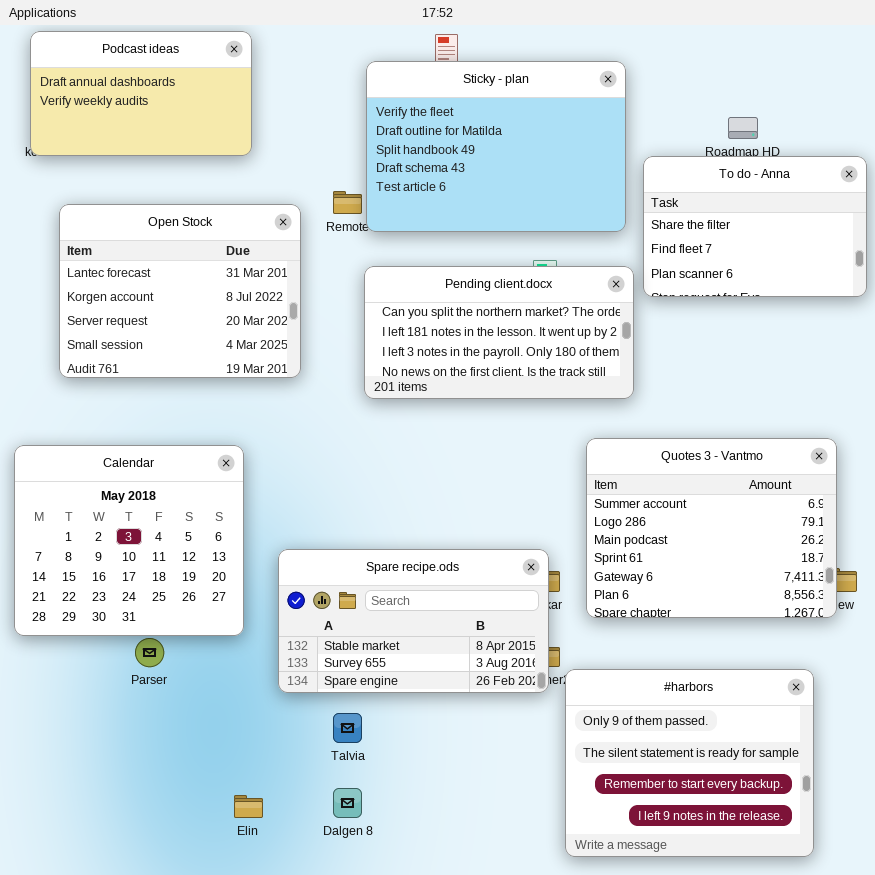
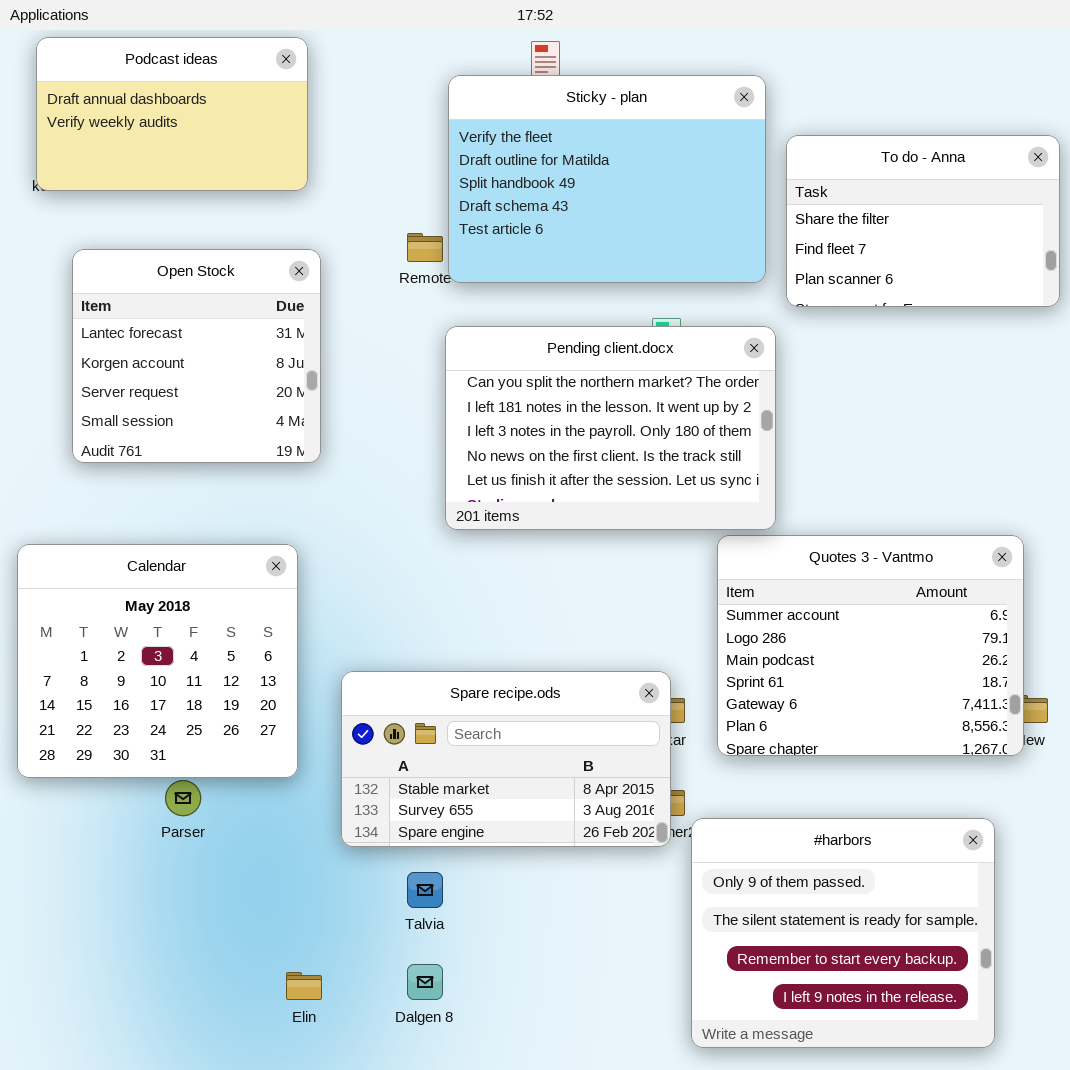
To do - Anna: [643,156,867,297] -> [786,135,1060,307], moved
Open Stock: [59,204,301,378] -> [72,249,321,463], resized
Pending client.docx: [364,266,634,399] -> [445,326,776,530], resized

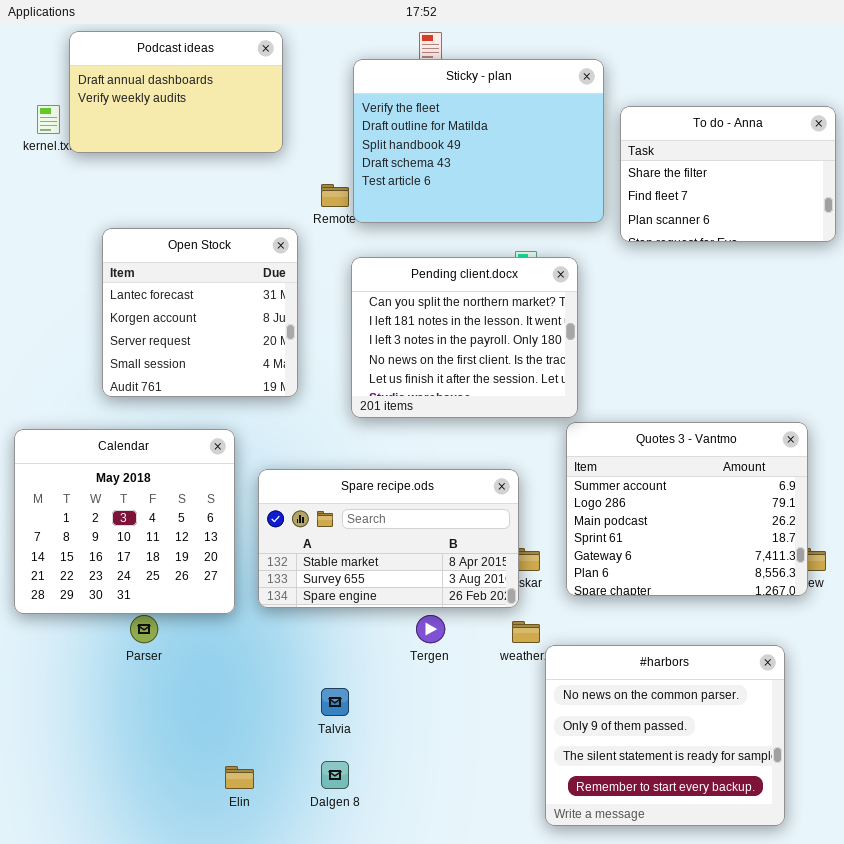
Podcast ideas: [36,37,308,191] -> [69,31,283,153], moved
Open Stock: [72,249,321,463] -> [102,228,298,397], moved
Pending client.docx: [445,326,776,530] -> [351,257,578,418], resized
Spare recipe.ods: [341,671,671,847] -> [258,469,519,608], moved
#harbors: [691,818,995,1048] -> [545,645,785,826], scrolled up 1 row

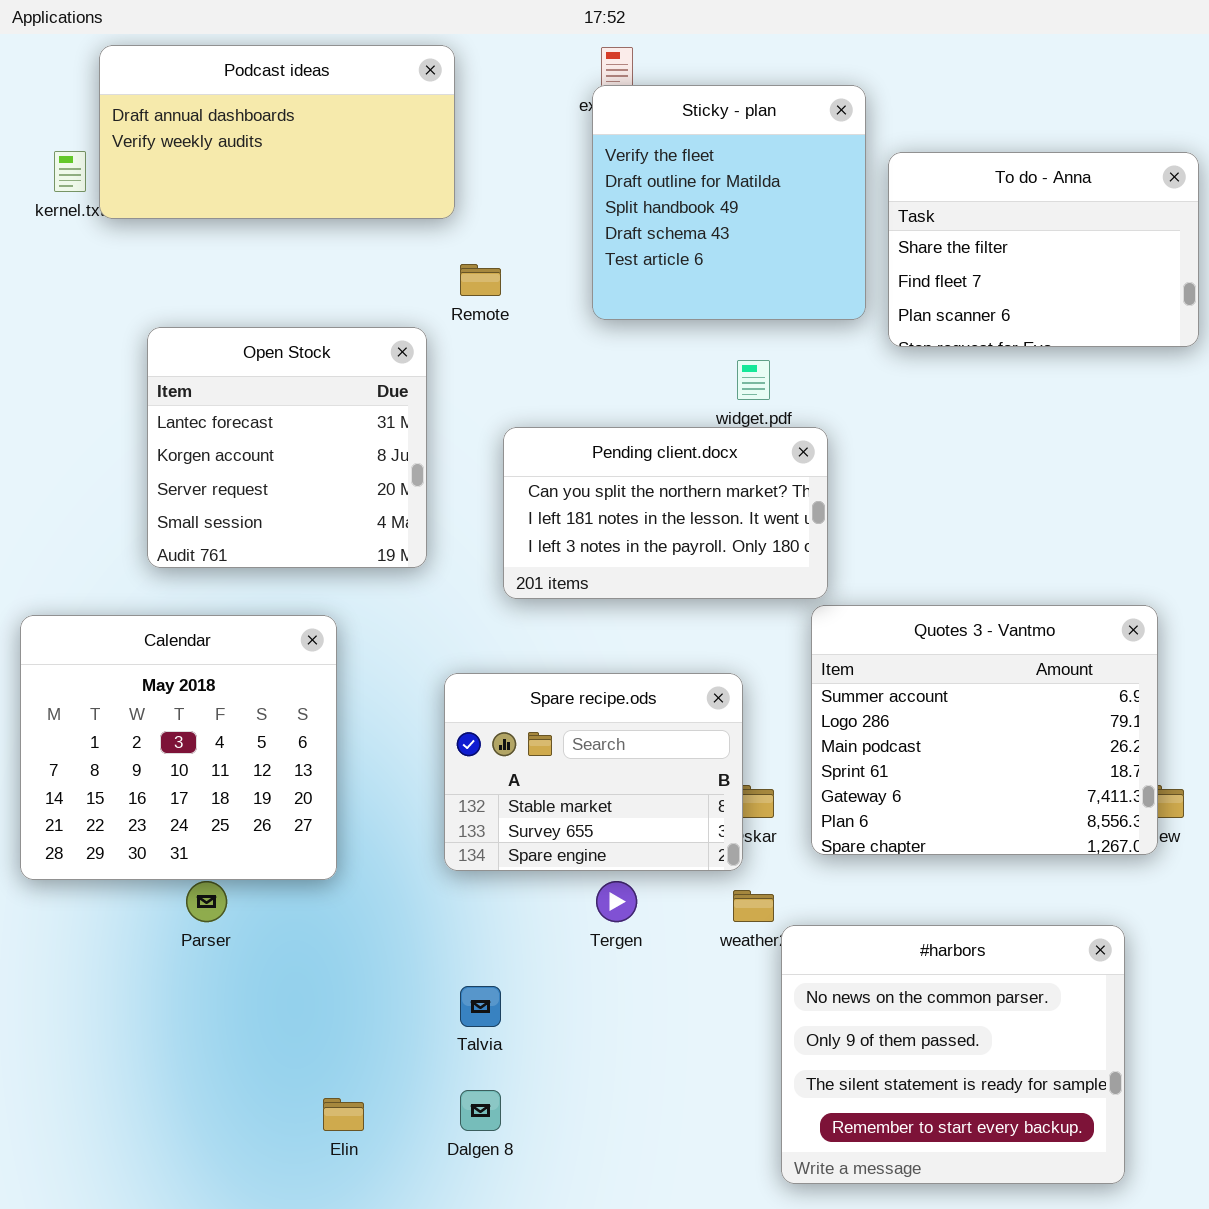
Podcast ideas: [69,31,283,153] -> [99,45,455,219], resized
Sticky - plan: [353,59,604,223] -> [592,85,866,320], resized
Pending client.docx: [351,257,578,418] -> [503,427,828,599], resized
Spare recipe.ods: [258,469,519,608] -> [444,673,743,871], resized

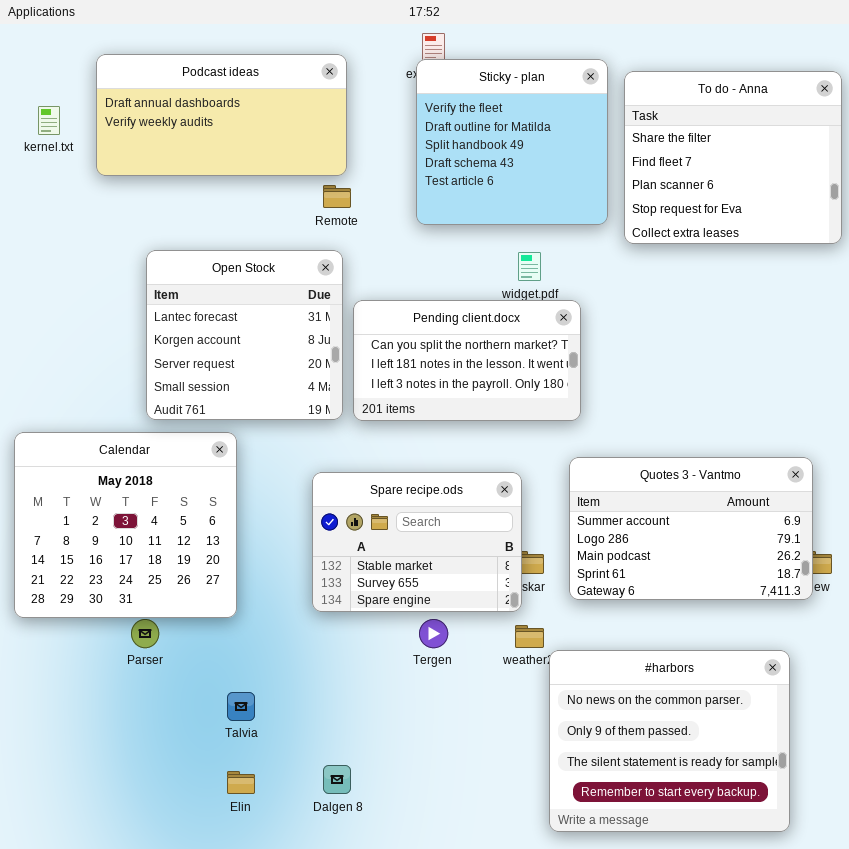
Podcast ideas: [99,45,455,219] -> [96,54,347,176], moved
To do - Anna: [888,152,1199,347] -> [624,71,842,244], resized
Open Stock: [147,327,427,568] -> [146,250,343,420], moved
Quotes 3 - Vantmo: [811,605,1158,855] -> [569,457,813,600], resized
Talvia: [460,986,501,1027] -> [227,692,255,721], moved

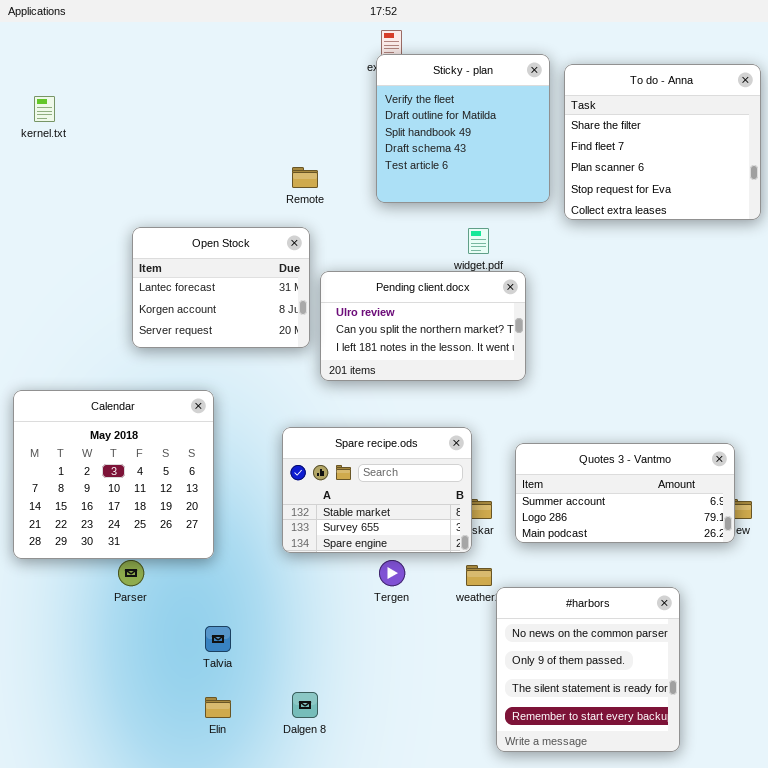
Podcast ideas: [96,54,347,176] -> none, closed
Open Stock: [146,250,343,420] -> [132,227,310,348], resized
Pending client.docx: [353,300,581,421] -> [320,271,526,381], scrolled up 1 row
Quotes 3 - Vantmo: [569,457,813,600] -> [515,443,735,543], resized
#harbors: [549,650,790,832] -> [496,587,680,752], resized

